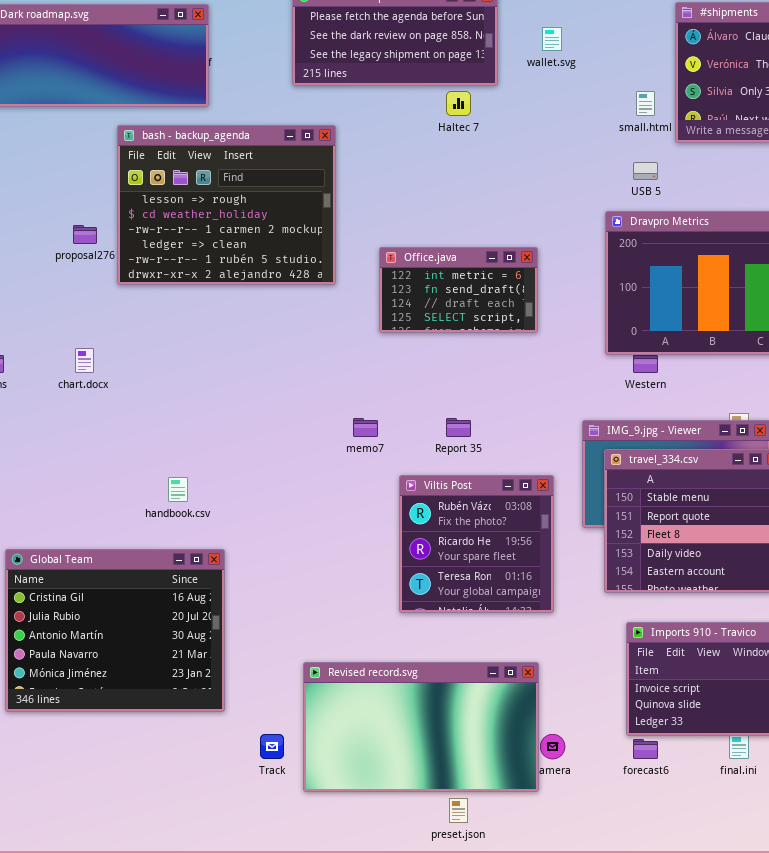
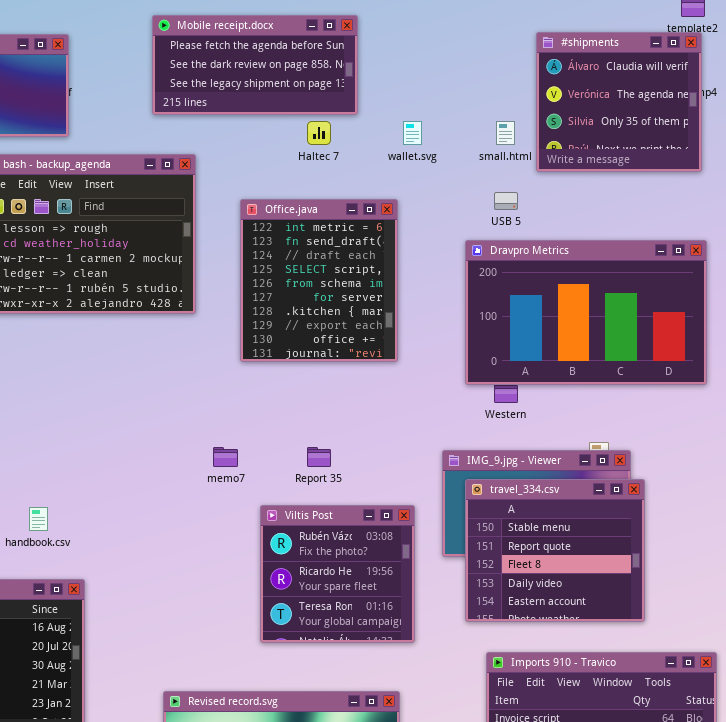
wallet.svg: [542,27,562,51] -> [403,121,422,145], moved
Office.java: [379,247,538,333] -> [240,199,398,362], resized

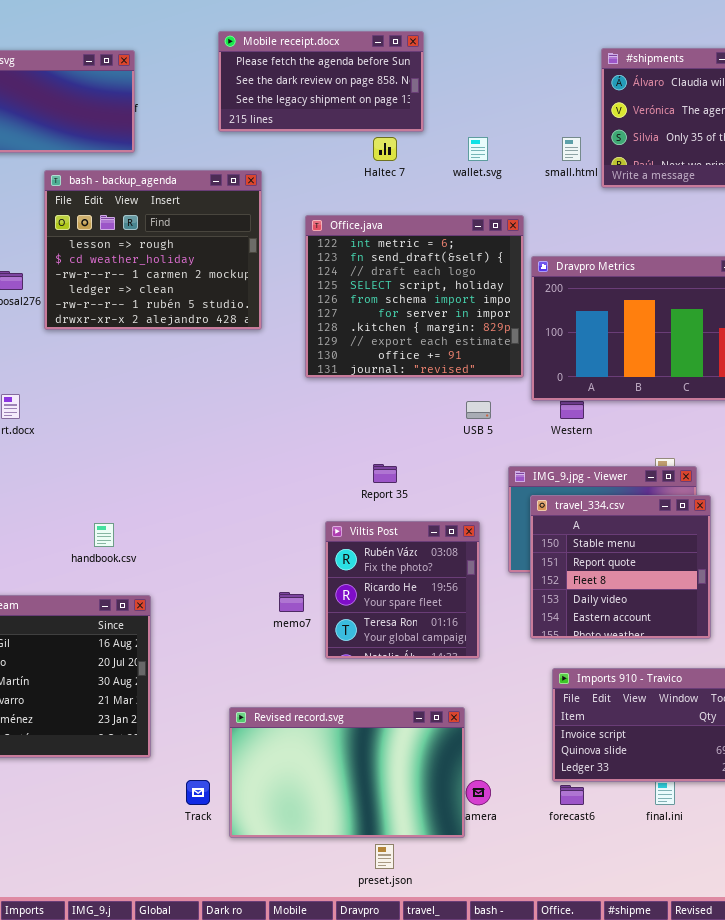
USB 5: [494,192,518,210] -> [466,401,491,419], moved
Office.java: [240,199,398,362] -> [305,215,524,378], resized
memo7: [213,447,238,467] -> [279,592,304,612], moved

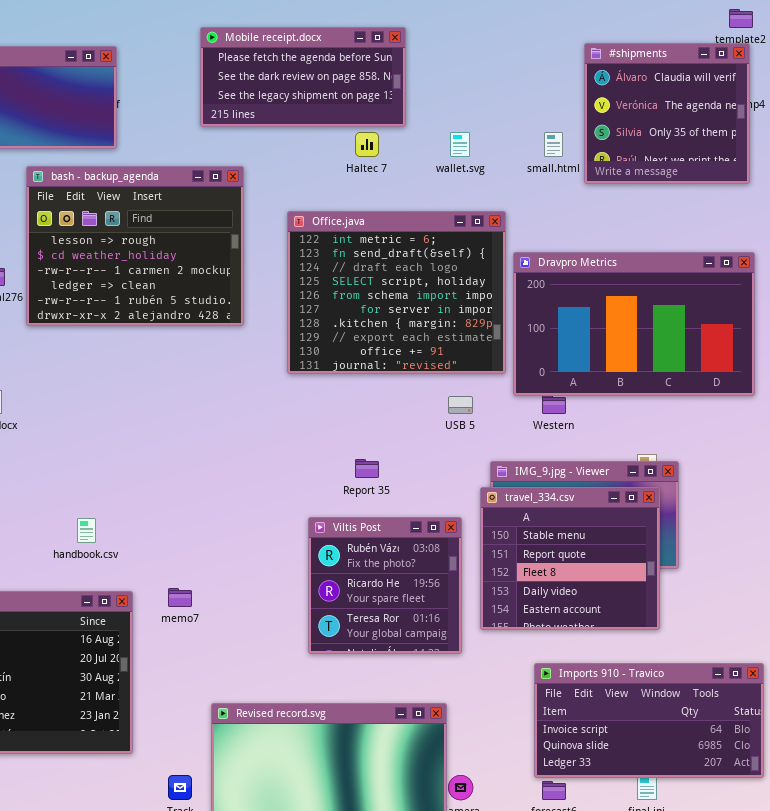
travel_334.csv: [530,495,711,639] -> [480,487,660,630], moved
memo7: [279,592,304,612] -> [168,588,192,607], moved

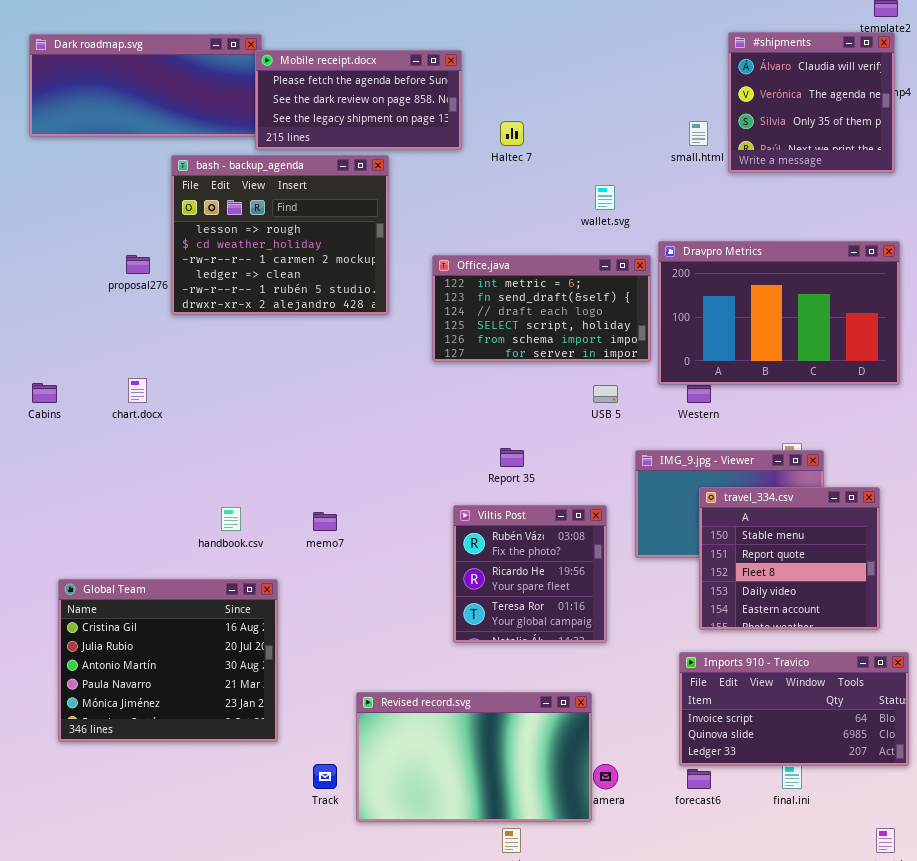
Mobile receipt.docx: [200,27,406,127] -> [255,50,462,150], moved
wallet.svg: [450,132,470,157] -> [595,185,615,210], moved
Office.java: [287,211,506,374] -> [432,255,651,362], resized
travel_334.csv: [480,487,660,630] -> [699,487,880,630], moved
memo7: [168,588,192,607] -> [313,512,337,531], moved

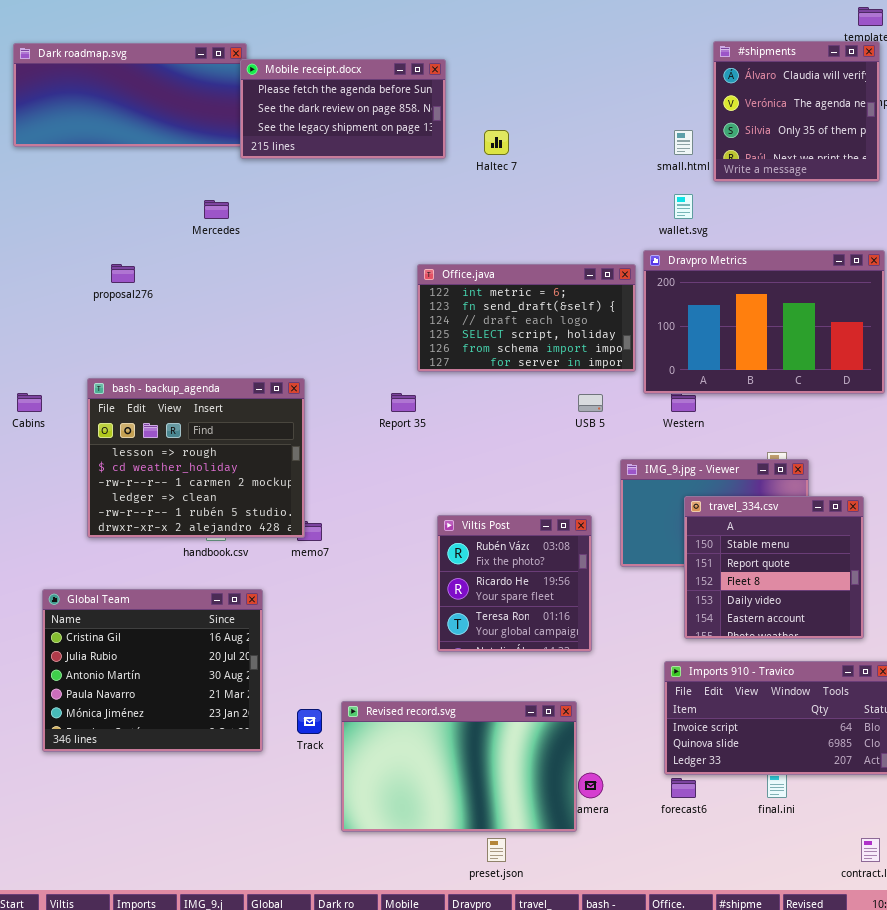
bash - backup_agenda: [171,155,389,315] -> [87,378,305,538], moved
wallet.svg: [595,185,615,210] -> [674,194,693,219], moved
Report 35: [500,448,524,467] -> [391,393,416,412], moved
Track: [313,764,337,789] -> [297,709,322,734], moved

